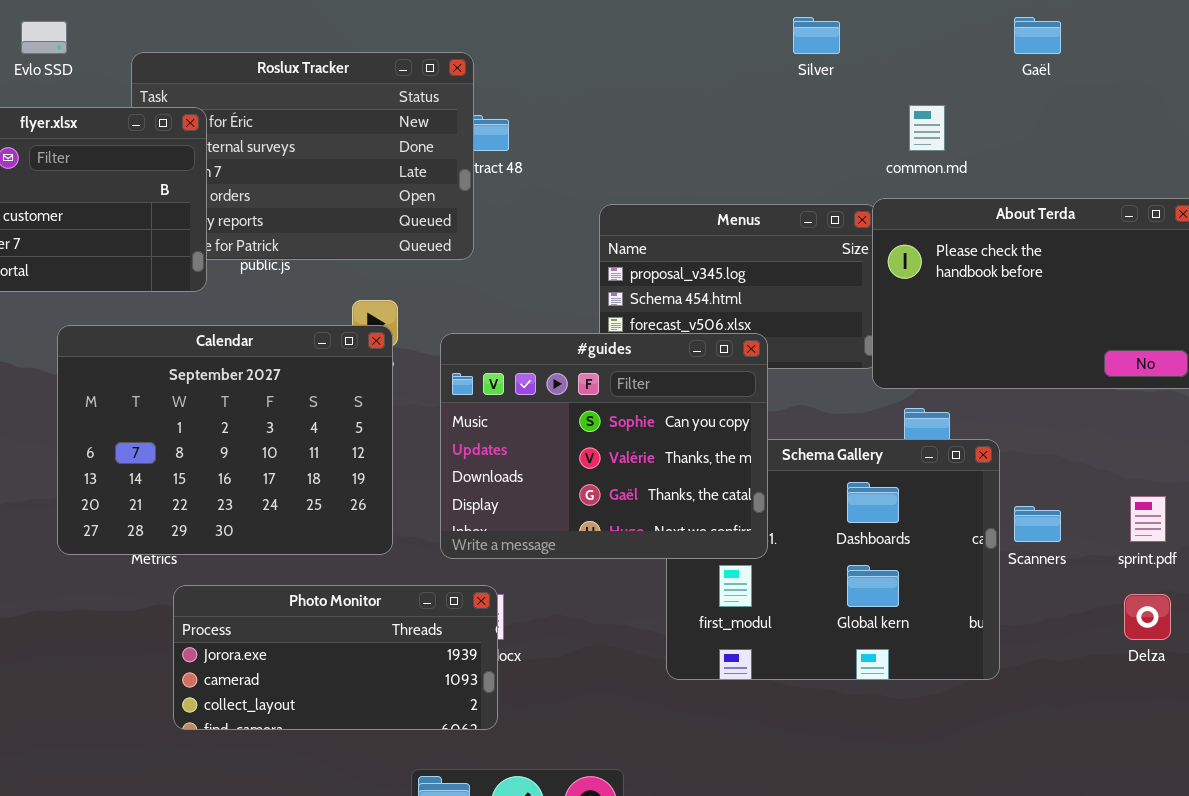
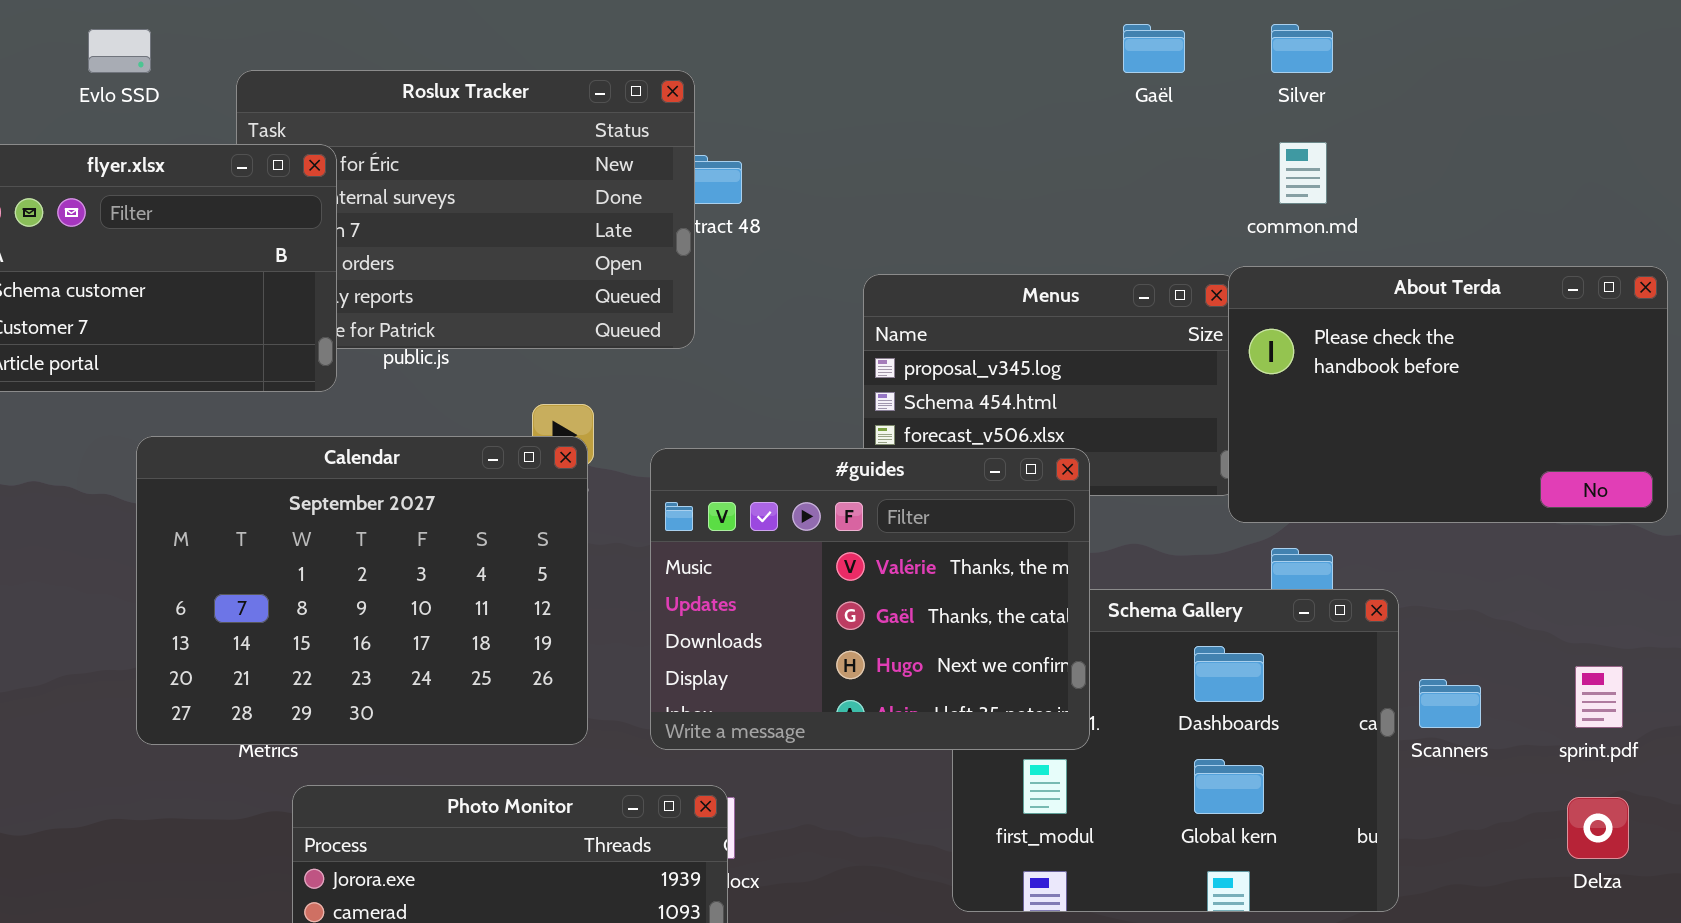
Silver: [793,17,840,54] -> [1271,24,1333,73], moved
Gaël: [1014,17,1061,54] -> [1123,24,1185,73], moved
#guides: [440,333,768,559] -> [650,448,1090,750], scrolled down 1 row

